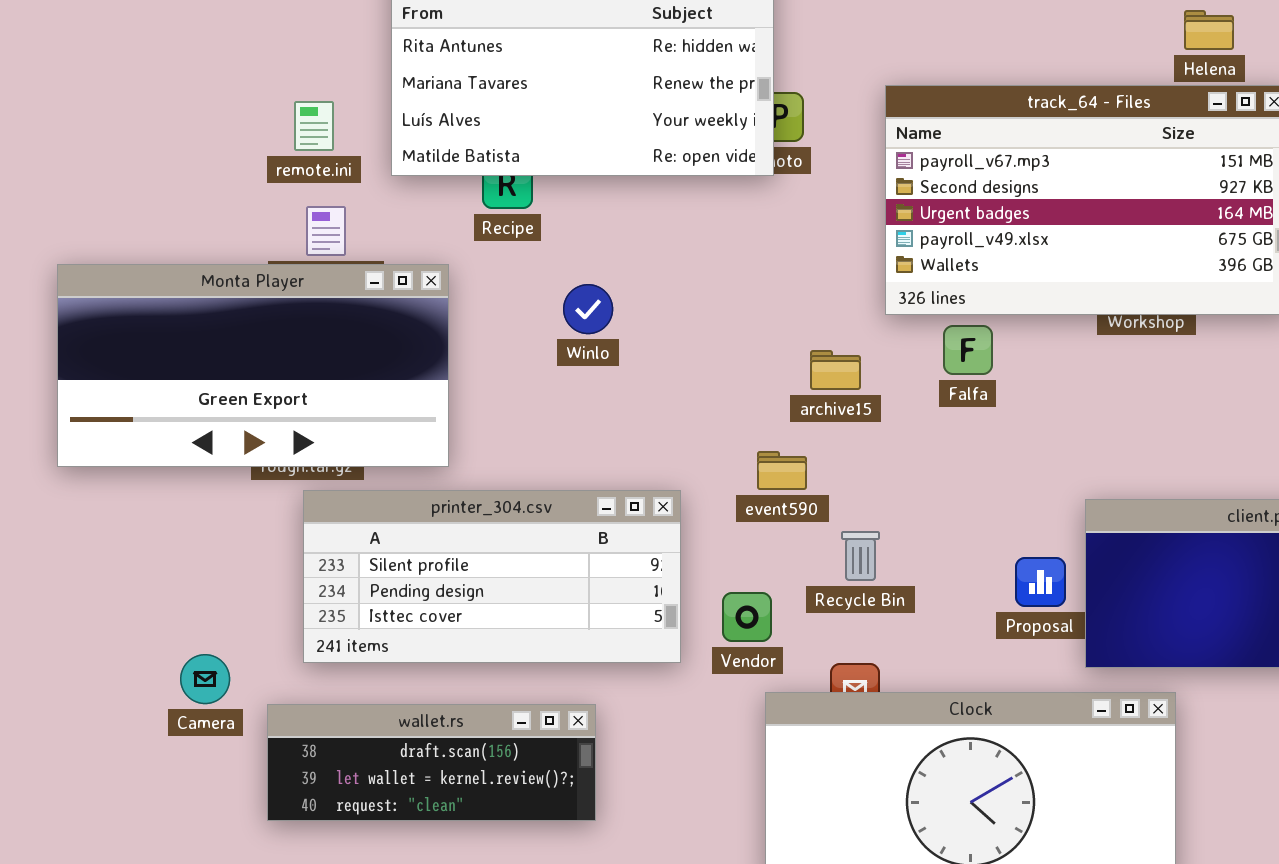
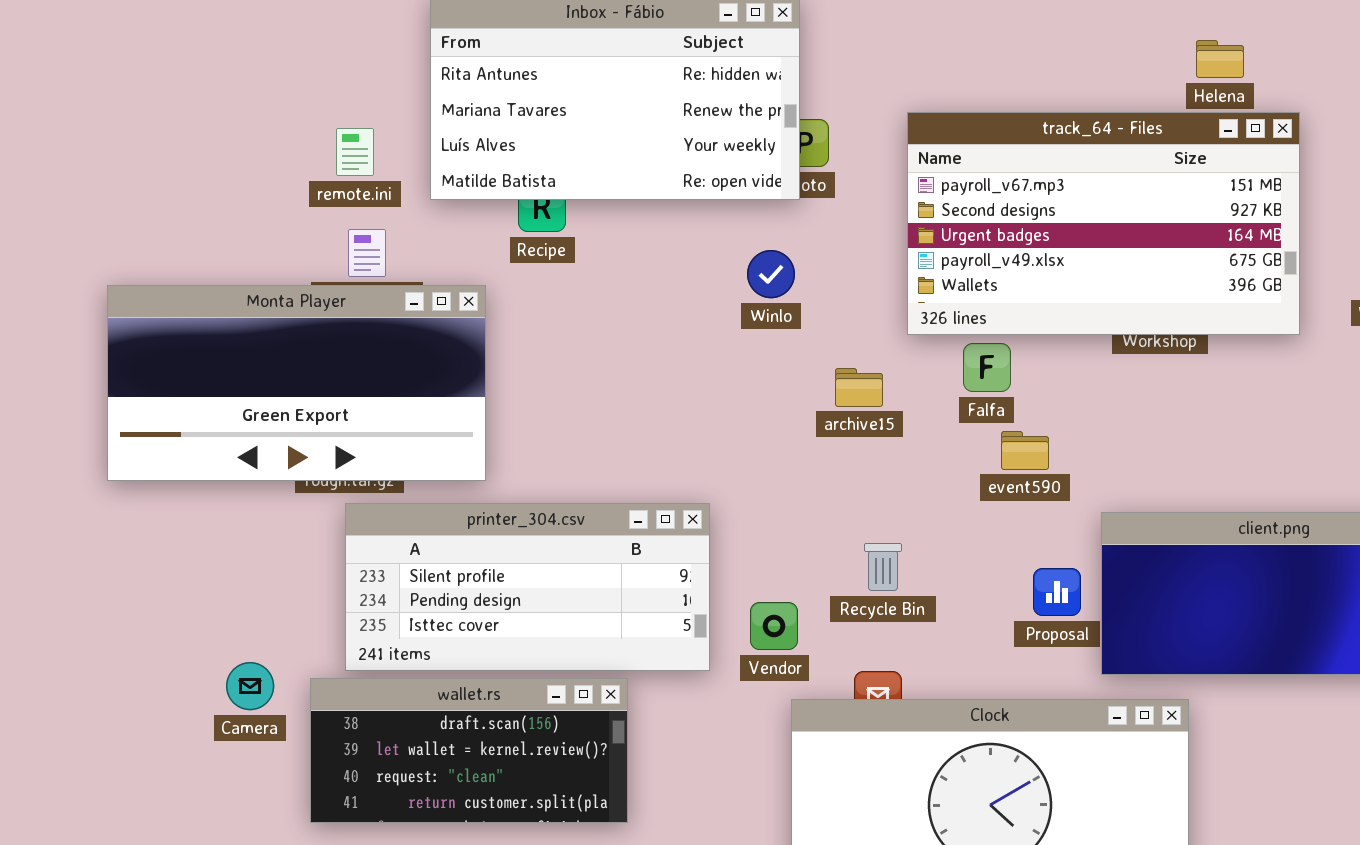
Winlo: [563,284,613,334] -> [747,250,795,298], moved
event590: [757,451,807,490] -> [1001,431,1049,470], moved
wallet.rs: [267,704,596,821] -> [310,678,628,823], resized

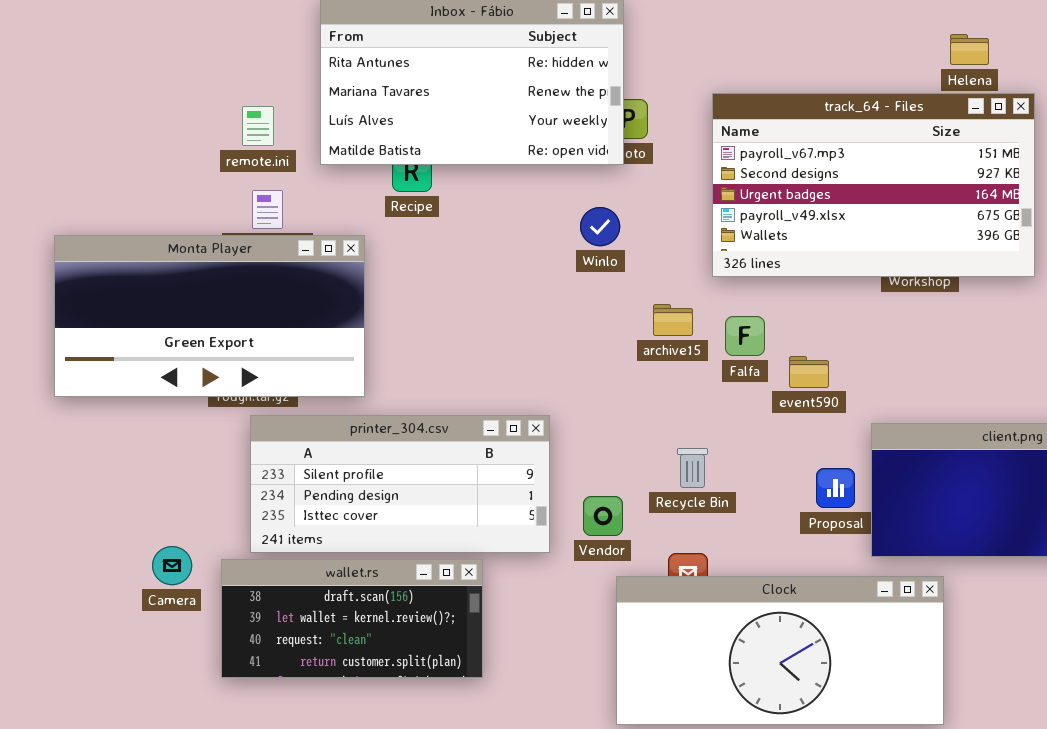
Falfa: [963,343,1011,392] -> [725,316,765,356], moved

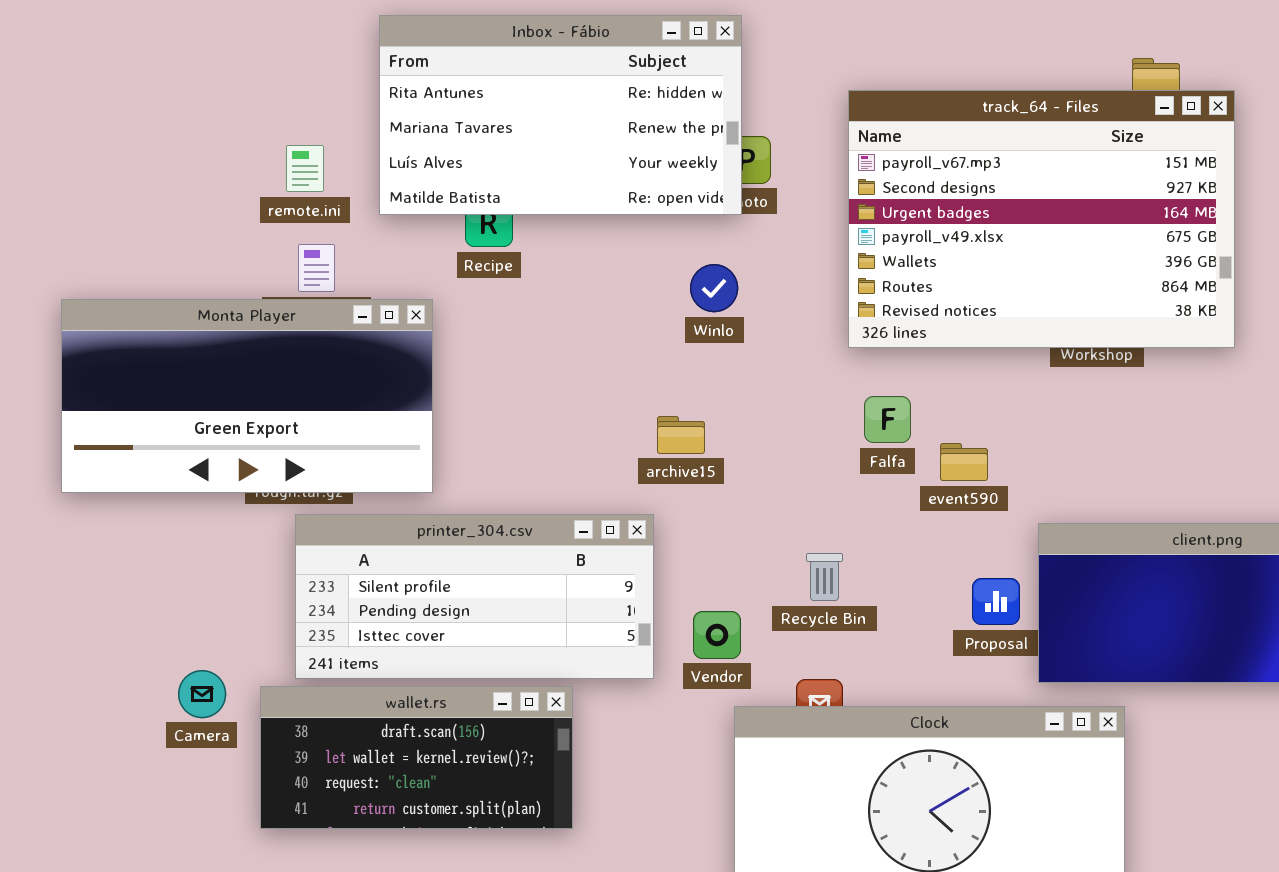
track_64 - Files: [712,93,1035,277] -> [848,90,1235,348], resized
archive15: [653,304,693,336] -> [657,416,705,454], moved

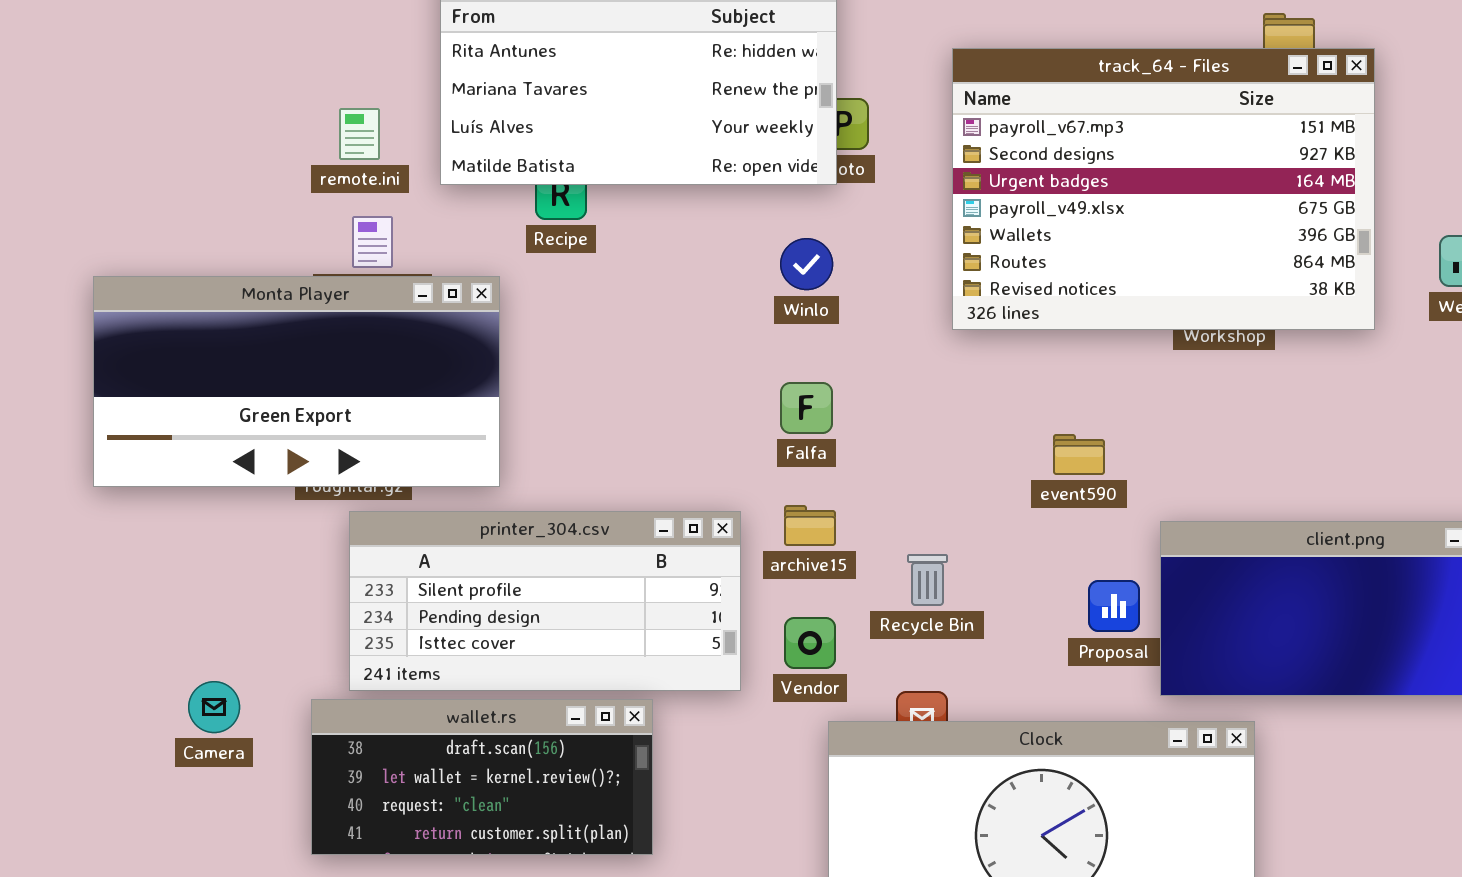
Falfa: [864,396,911,443] -> [780,382,833,434], moved
archive15: [657,416,705,454] -> [784,505,836,546], moved
Camera: [178,670,226,718] -> [188,681,240,733], moved

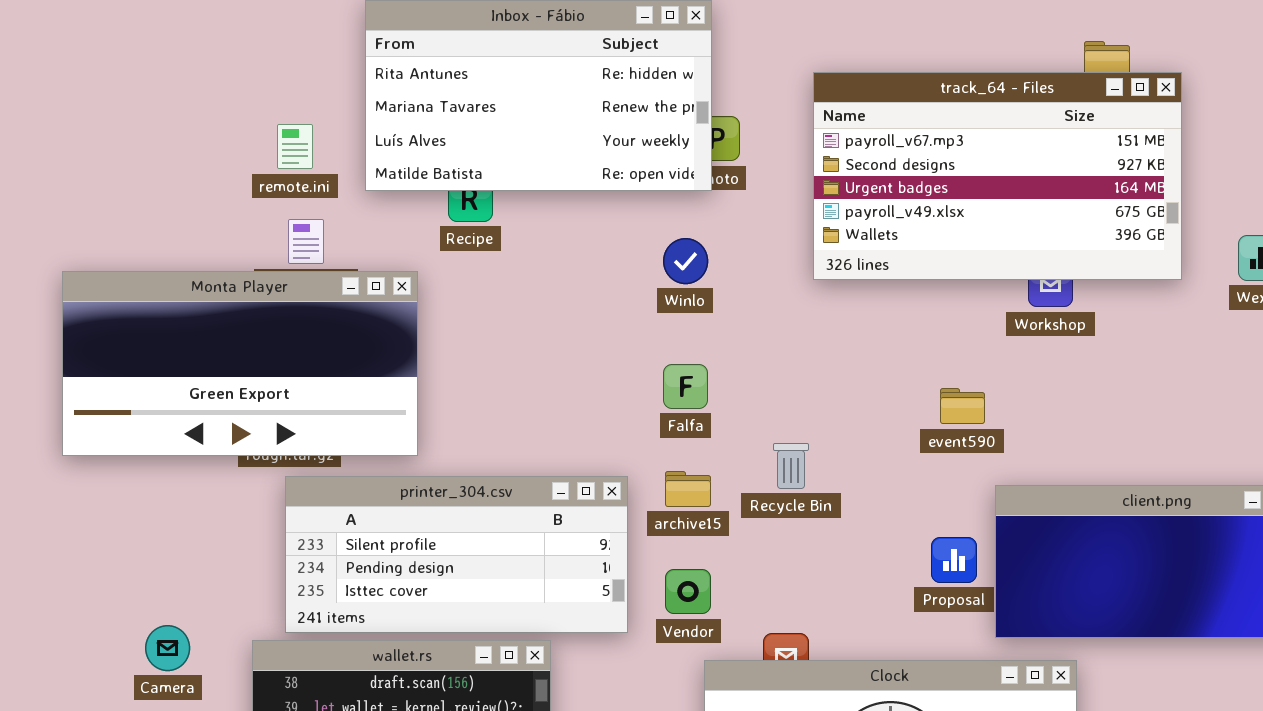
track_64 - Files: [952,48,1375,330] -> [813,72,1182,280], resized
event590: [1053,434,1105,475] -> [940,388,985,424], moved
Recycle Bin: [907,554,948,606] -> [773,443,809,489], moved

